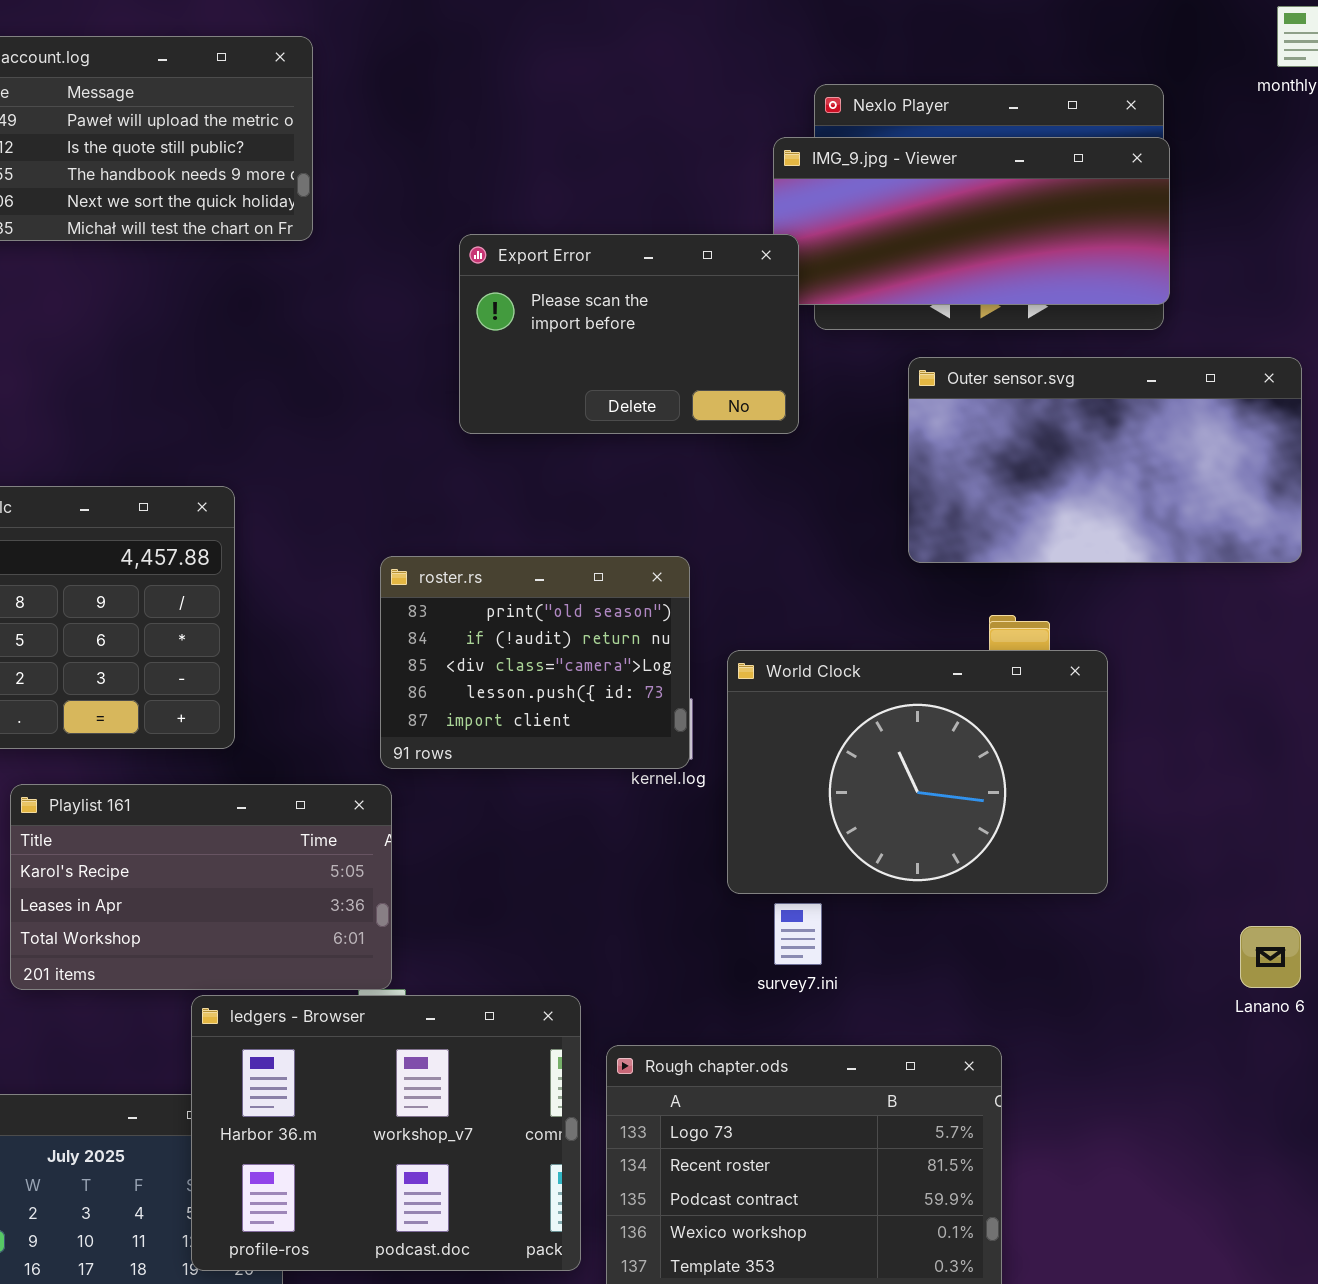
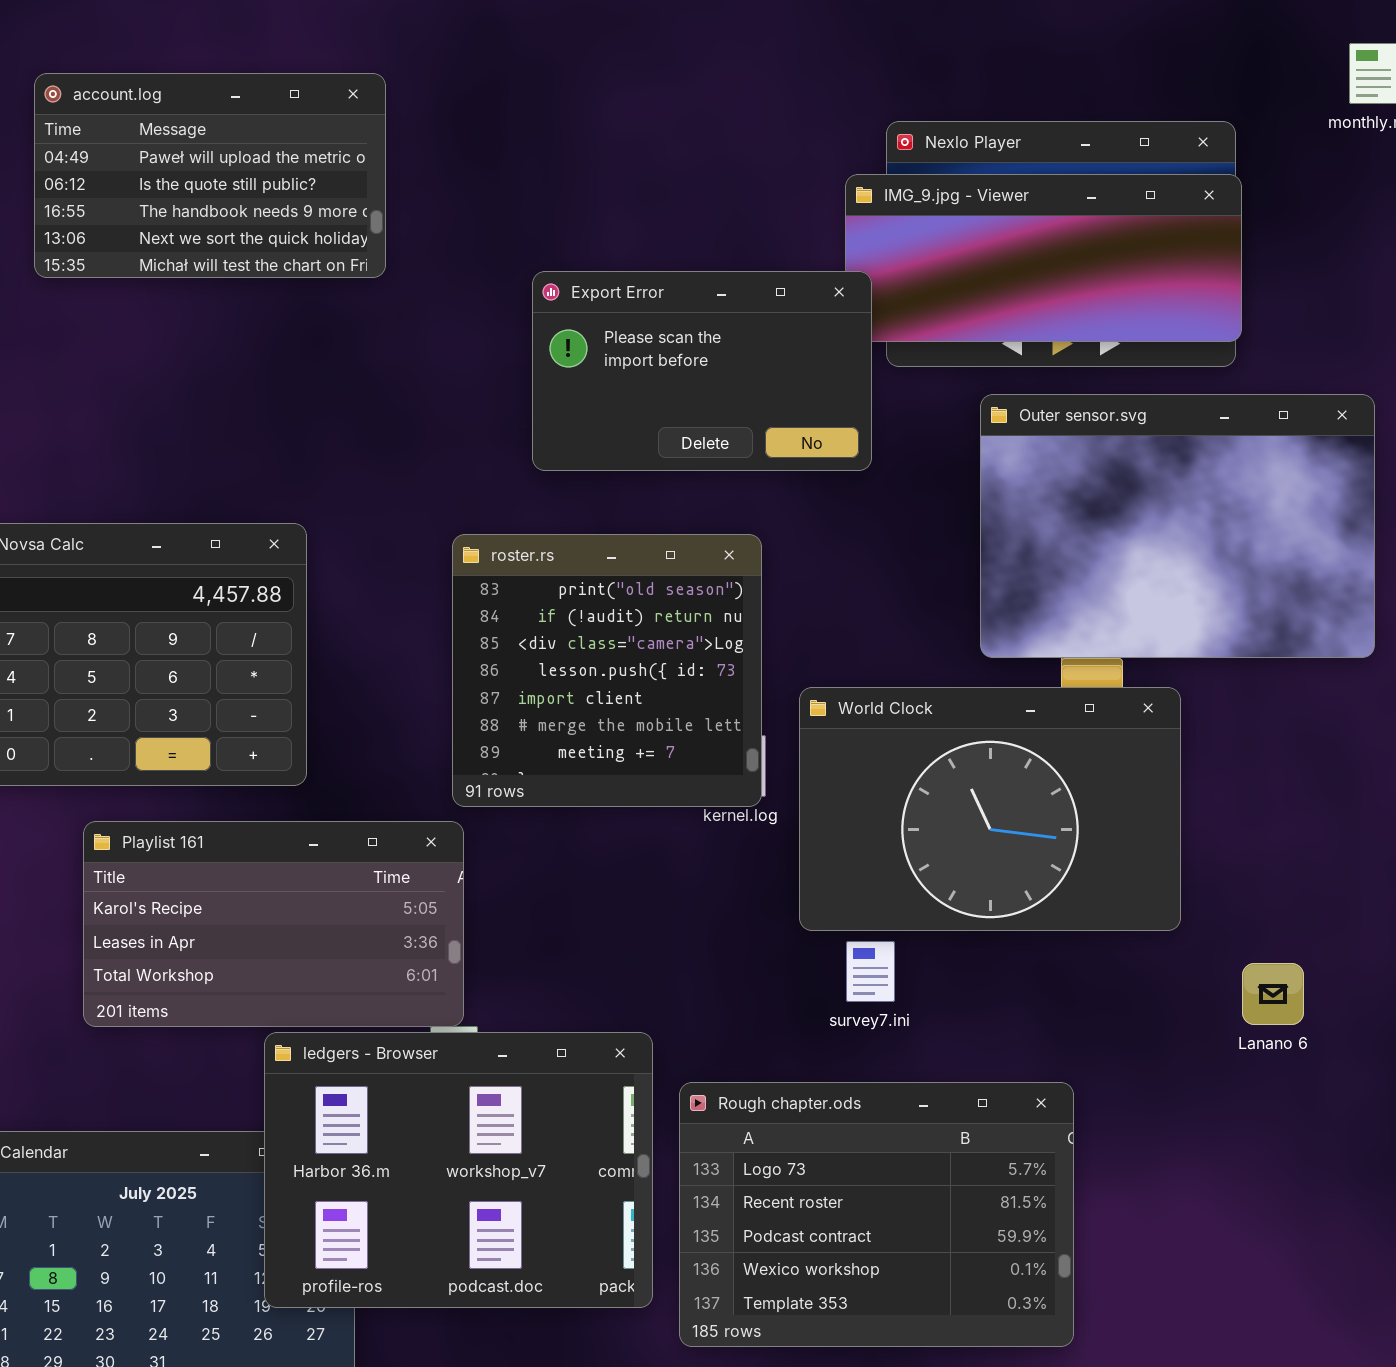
Outer sensor.svg: [908,357,1302,563] -> [980,394,1375,658], resized
roster.rs: [380,556,690,769] -> [452,534,762,807], resized
Lanano 6: [1240,926,1301,988] -> [1242,963,1304,1025], moved

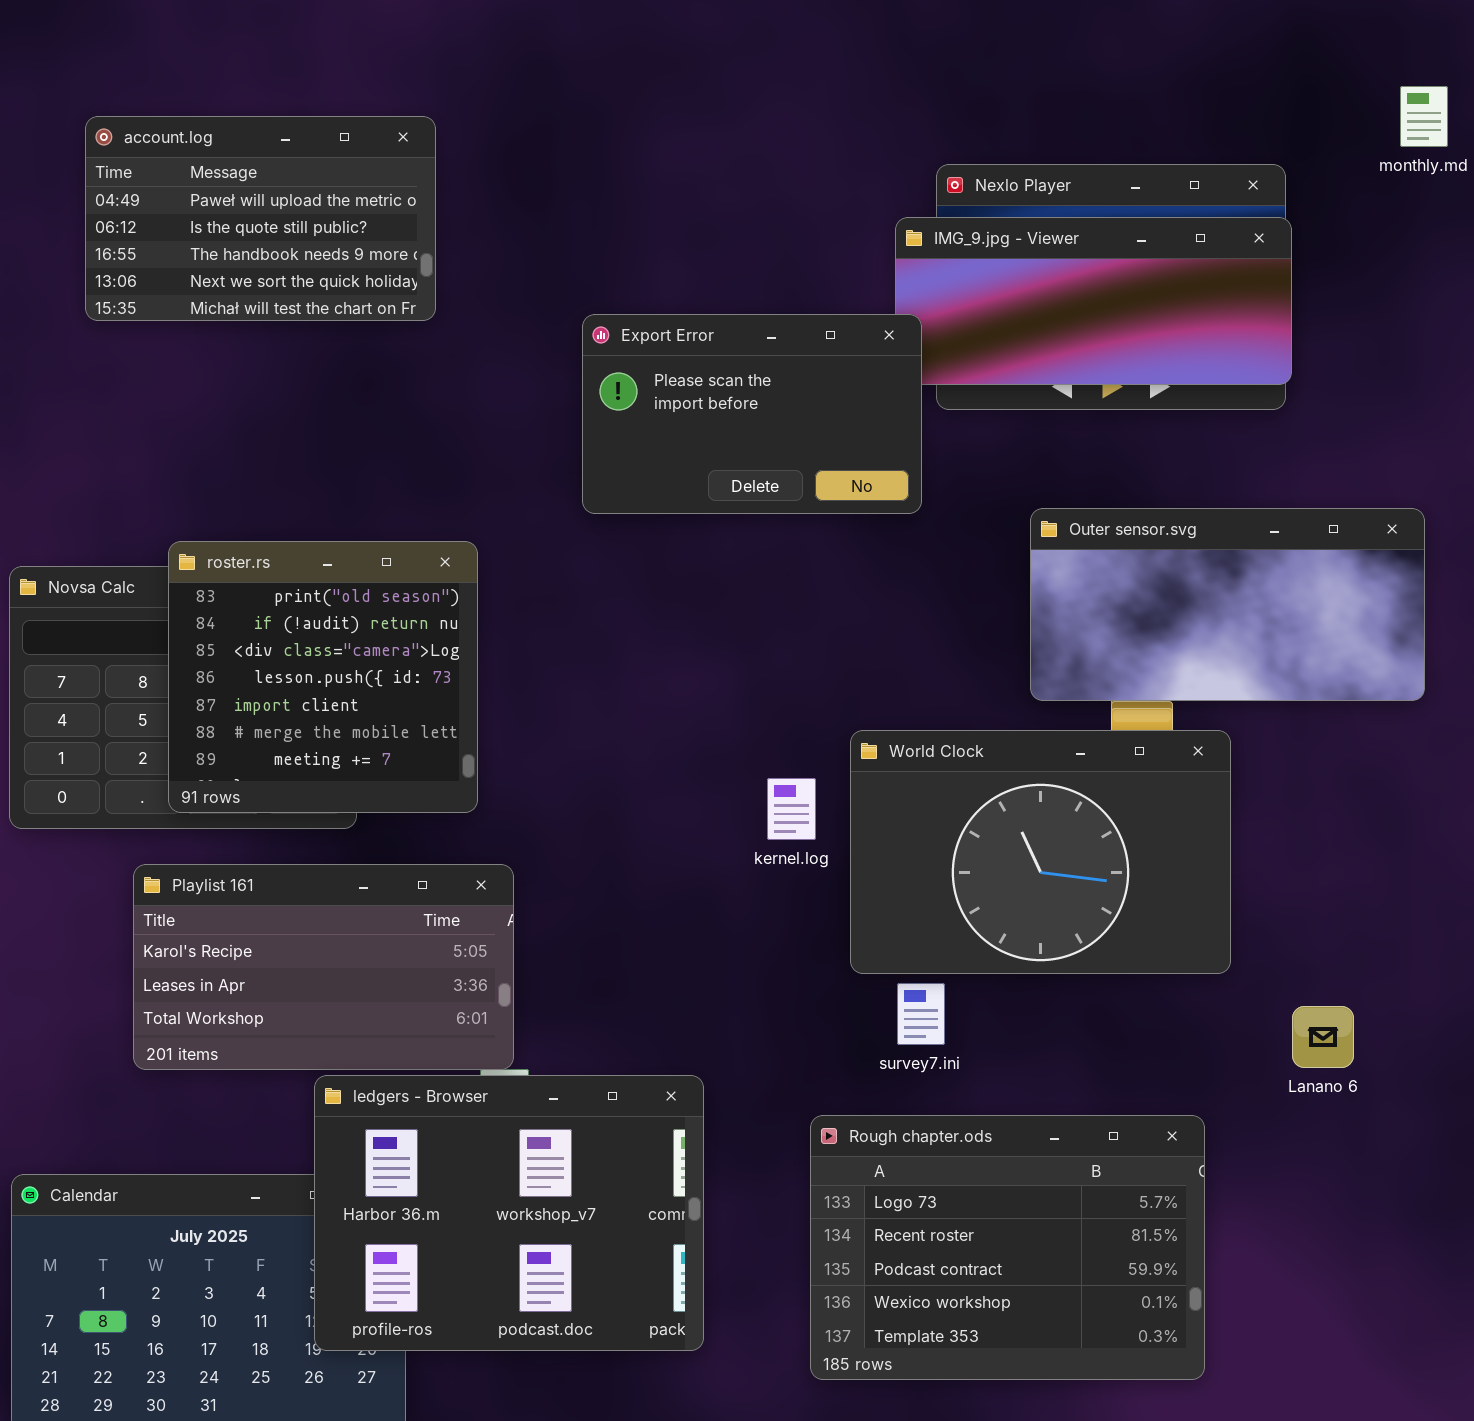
Outer sensor.svg: [980,394,1375,658] -> [1030,508,1425,701], resized
roster.rs: [452,534,762,807] -> [168,541,478,813], moved
Rough chapter.ods: [679,1082,1074,1347] -> [810,1115,1205,1380], moved

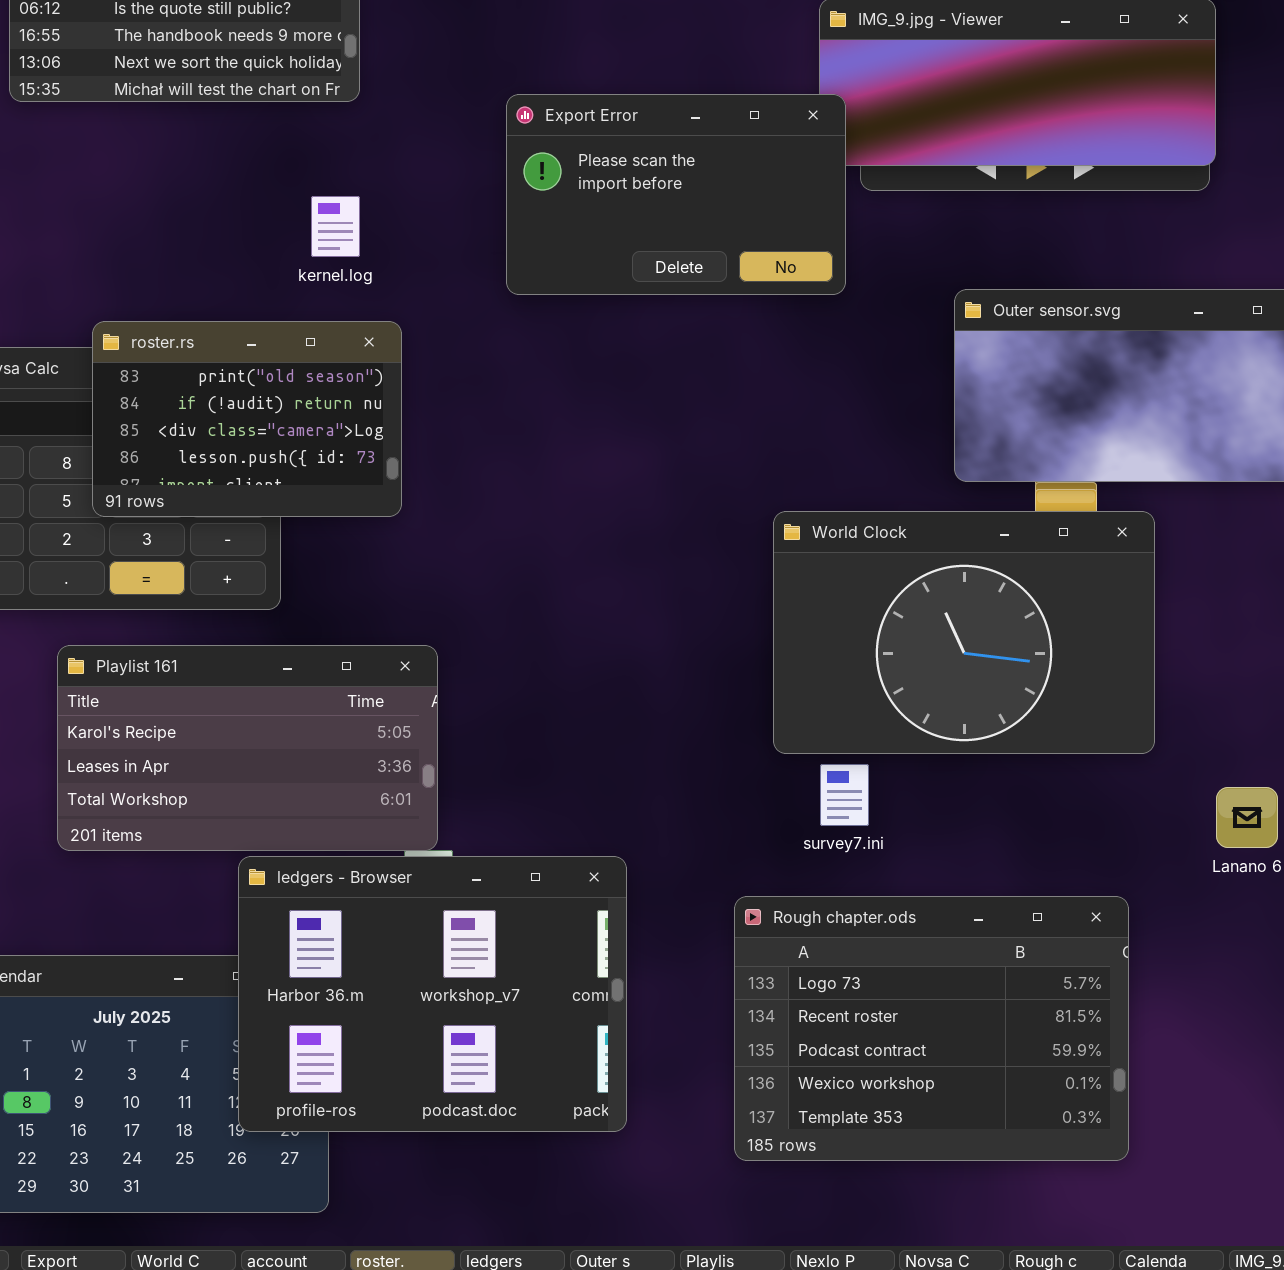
roster.rs: [168,541,478,813] -> [92,321,402,517], resized
kernel.log: [767,778,816,840] -> [311,196,360,257], moved

